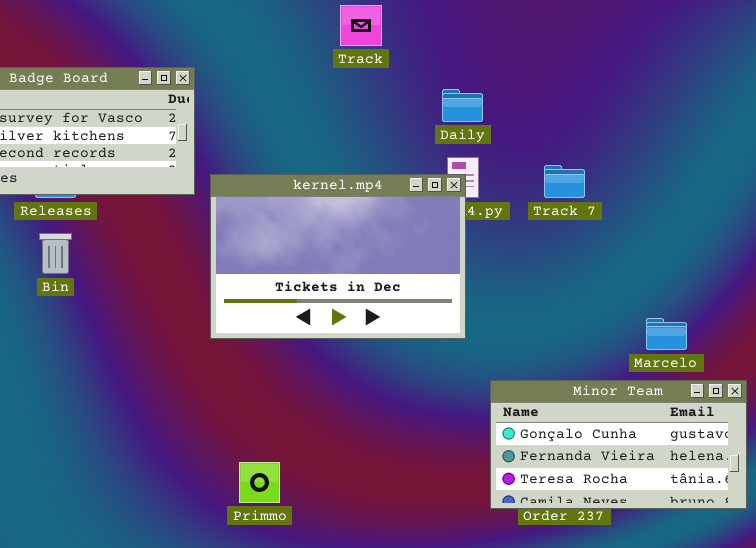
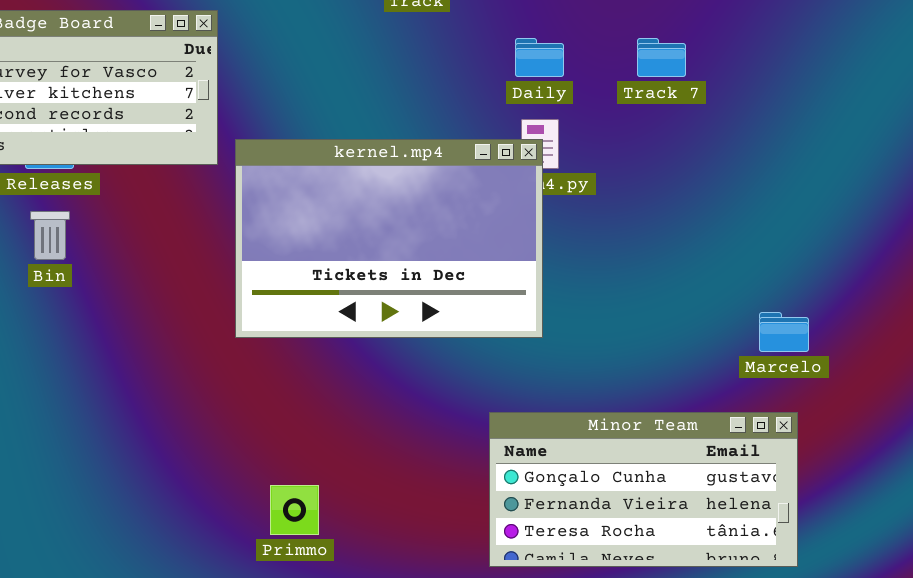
Track 7: [544,165,585,198] -> [637,38,686,77], moved
Minor Team: [490,380,747,509] -> [489,412,798,567], moved

